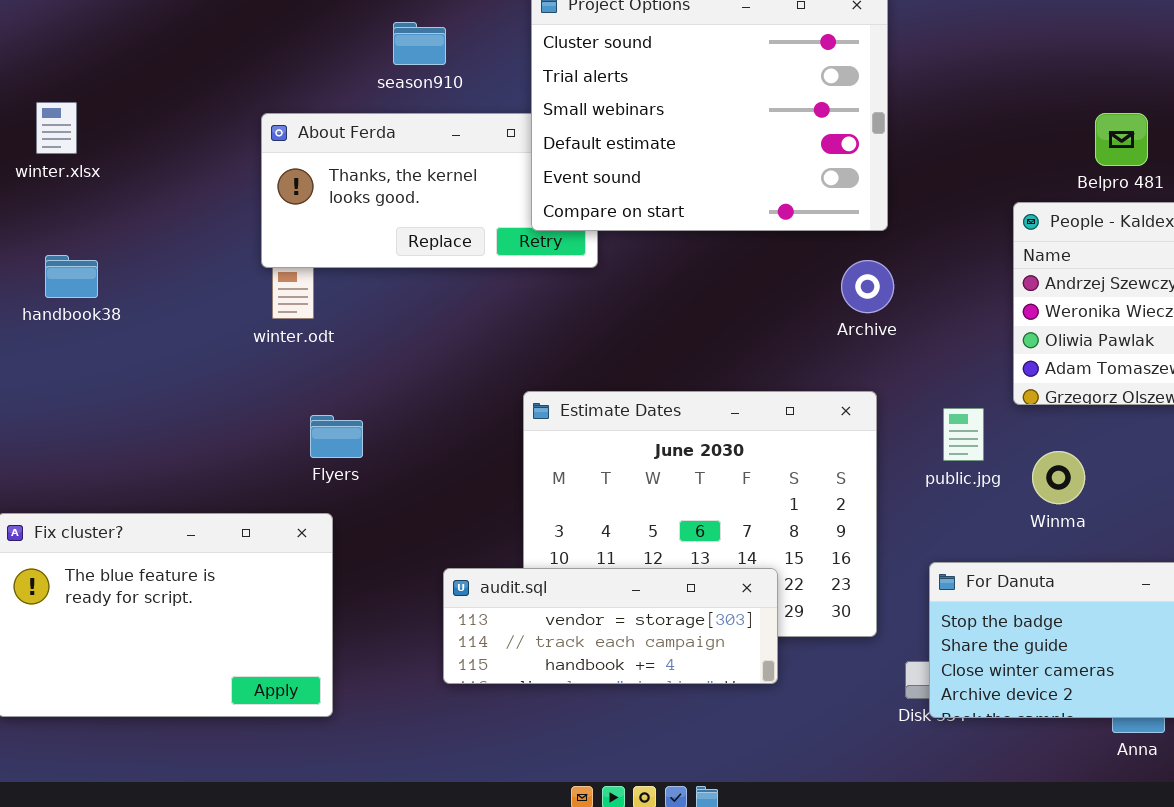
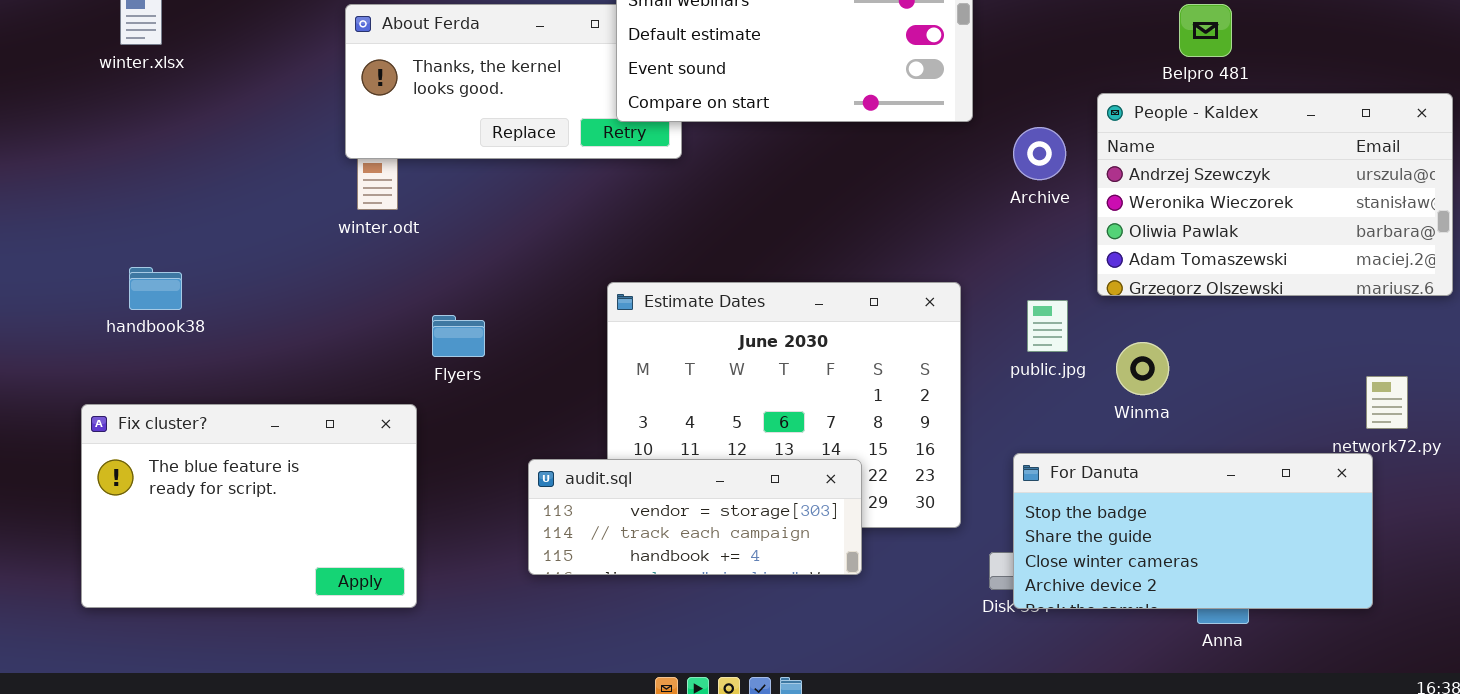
handbook38: [45,255,98,298] -> [129,267,182,310], moved
Archive: [841,260,894,313] -> [1013,127,1066,180], moved
Flyers: [310,415,363,458] -> [432,315,485,357], moved

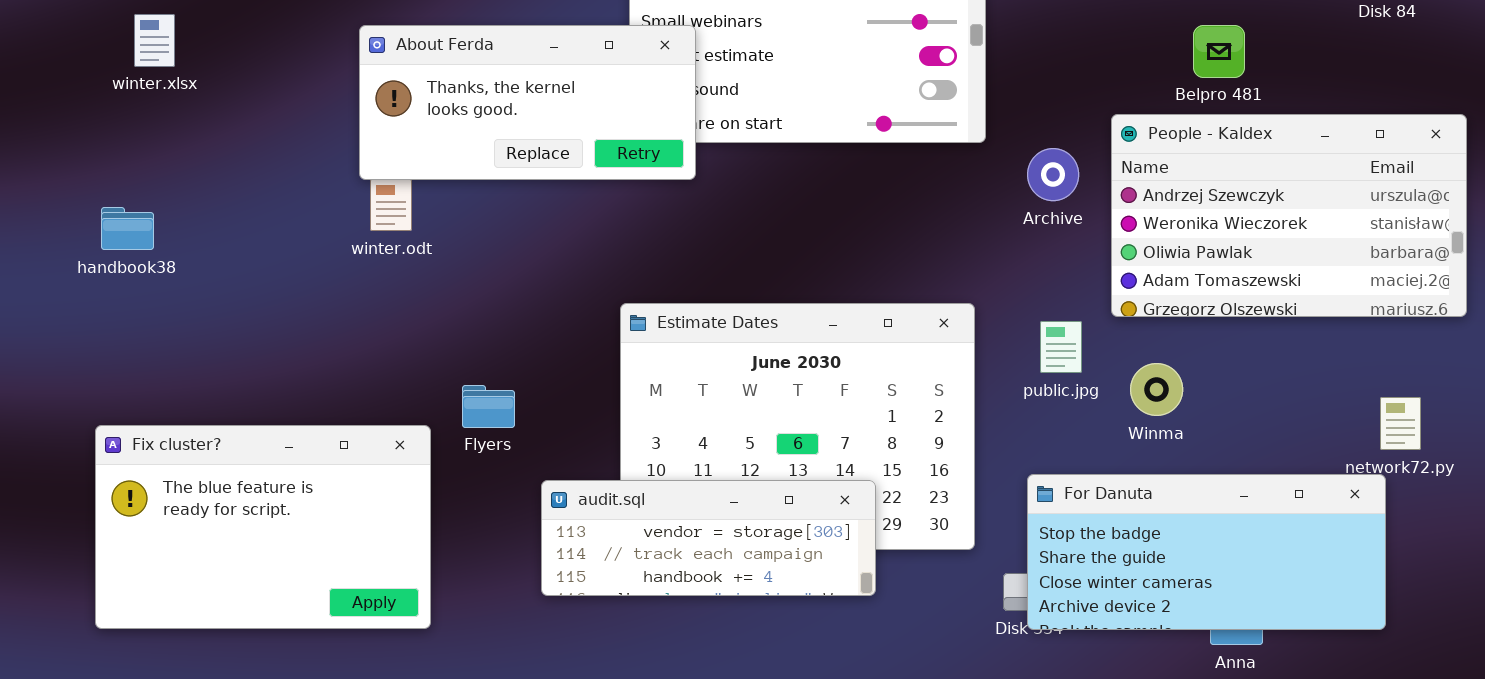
About Ferda: [345,4,682,159] -> [359,25,696,180], raised
handbook38: [129,267,182,310] -> [101,207,154,250], moved
Flyers: [432,315,485,357] -> [462,385,515,428], moved

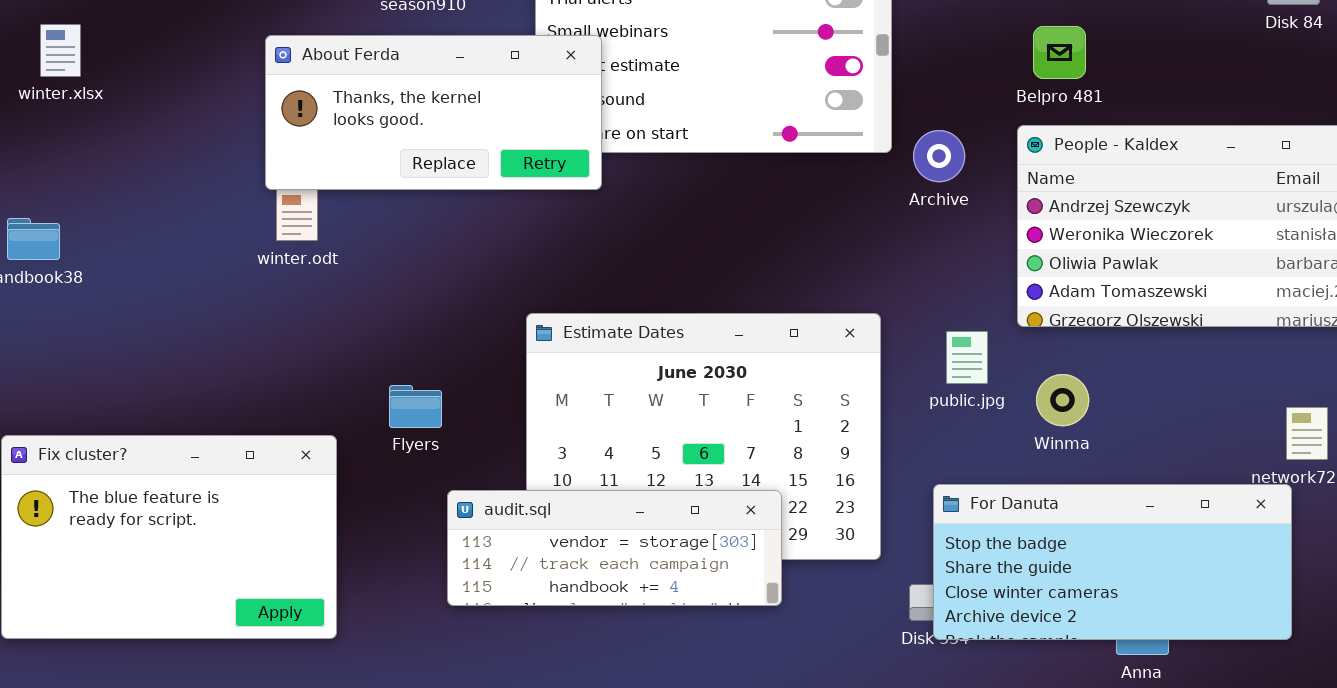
Belpro 481: [1193,25,1245,78] -> [1033,26,1086,79], moved
Archive: [1027,148,1079,201] -> [913,130,965,182], moved
Flyers: [462,385,515,428] -> [389,385,442,428], moved

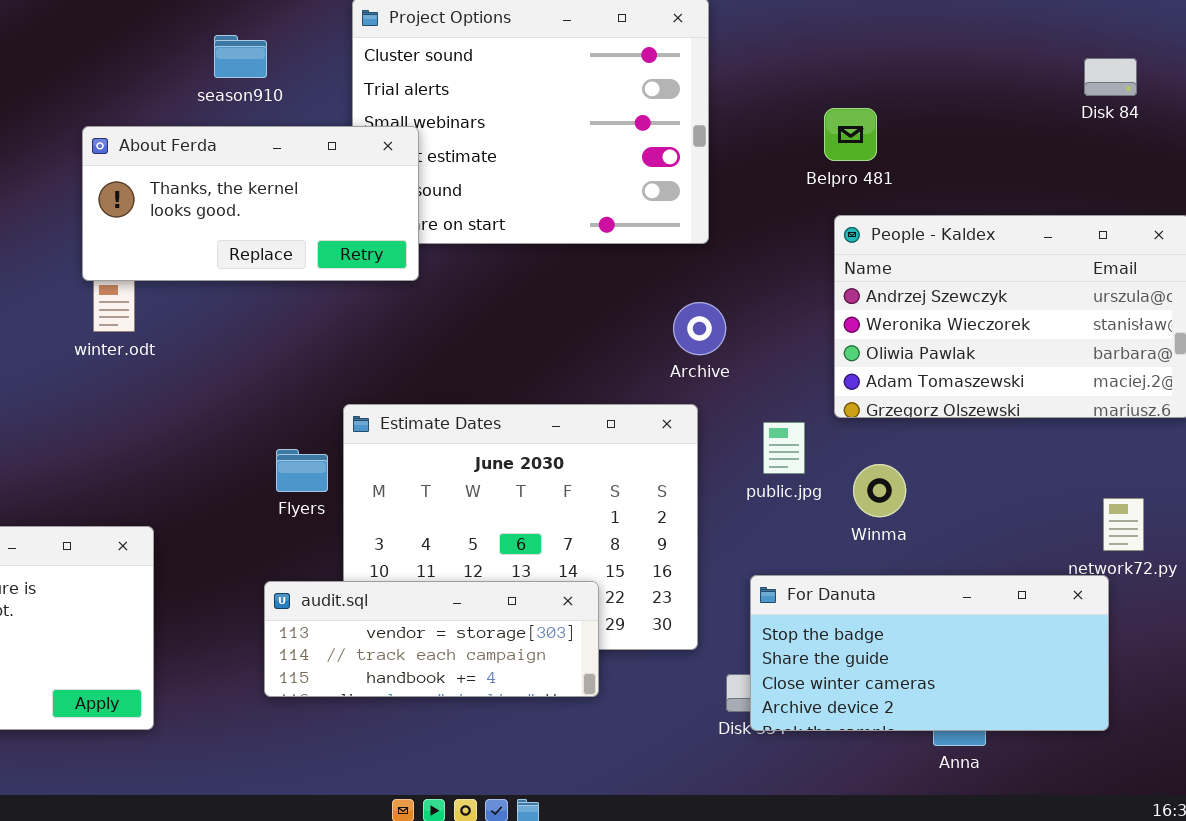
Belpro 481: [1033,26,1086,79] -> [824,108,877,161], moved
Archive: [913,130,965,182] -> [673,302,726,355], moved
Flyers: [389,385,442,428] -> [276,449,328,492], moved

